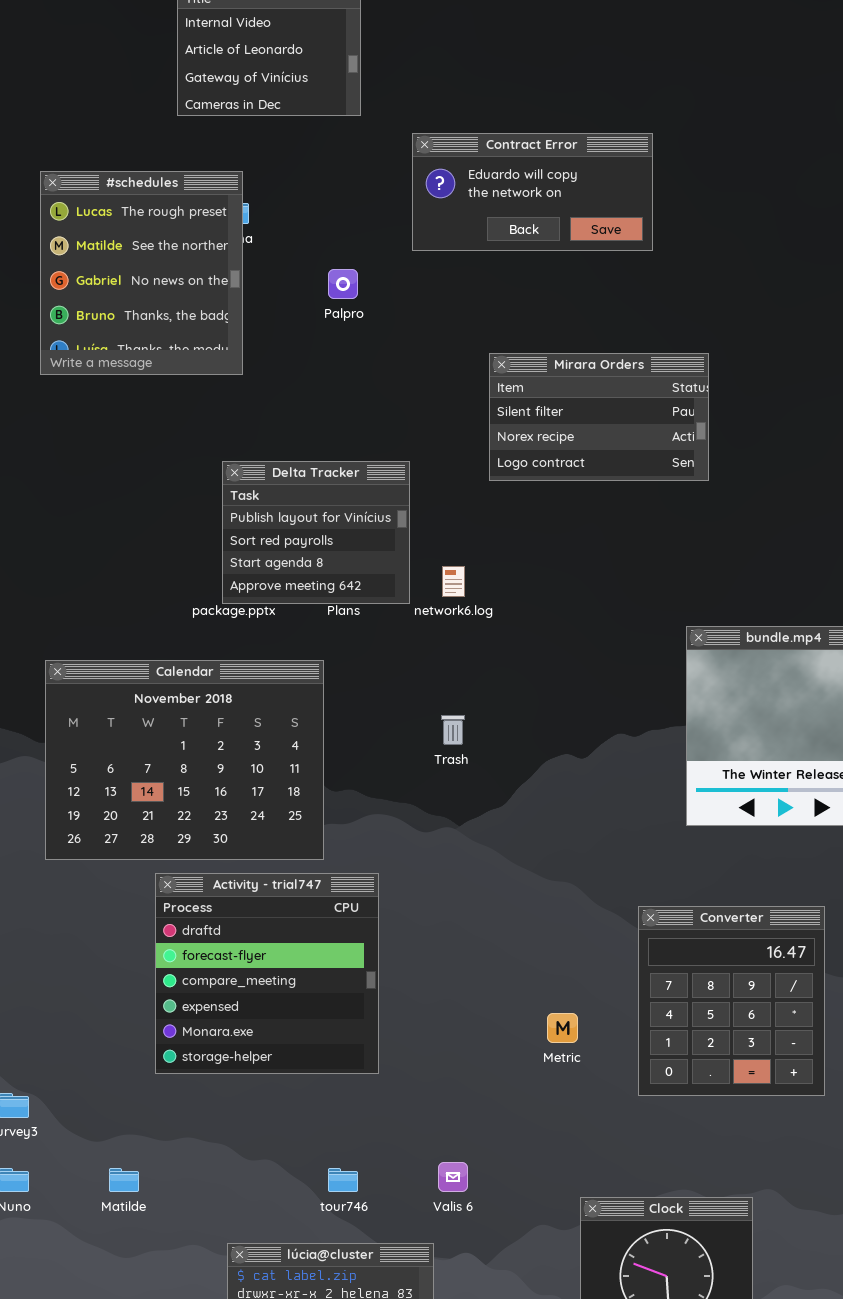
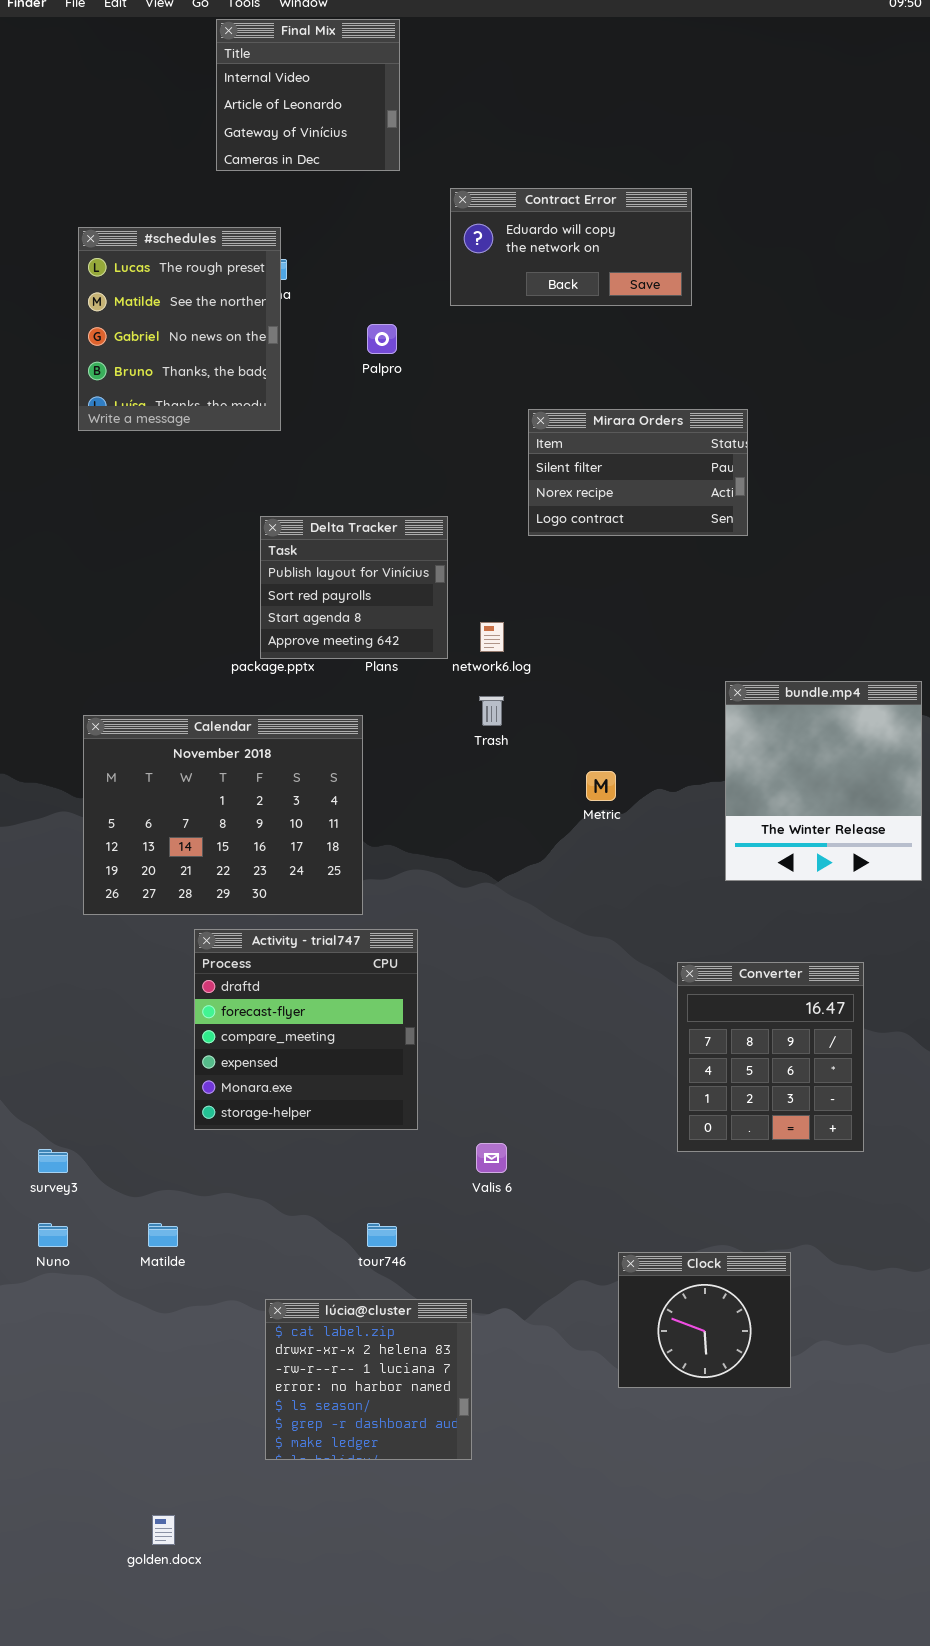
Trash: [441,715,465,745] -> [479,696,504,726], moved
Metric: [547,1013,578,1043] -> [586,771,616,801], moved
Valis 6: [438,1162,468,1192] -> [476,1143,507,1173], moved

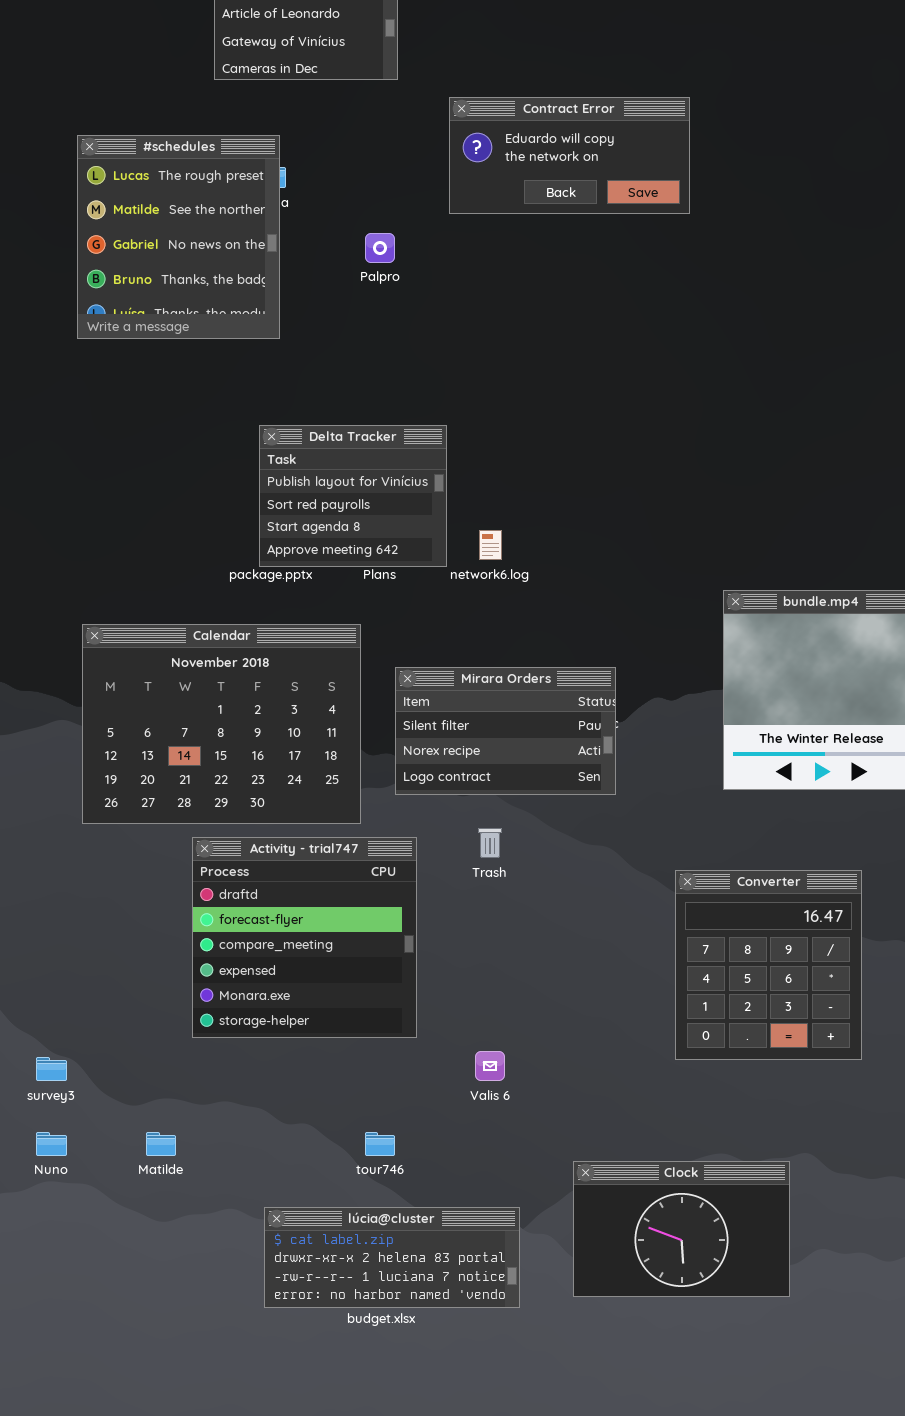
Mirara Orders: [528,409,748,536] -> [395,667,616,795], moved
Trash: [479,696,504,726] -> [478,828,502,858], moved
Clock: [618,1252,791,1388] -> [573,1161,790,1297], resized
lúcia@cluster: [265,1299,472,1460] -> [264,1207,520,1308], resized

